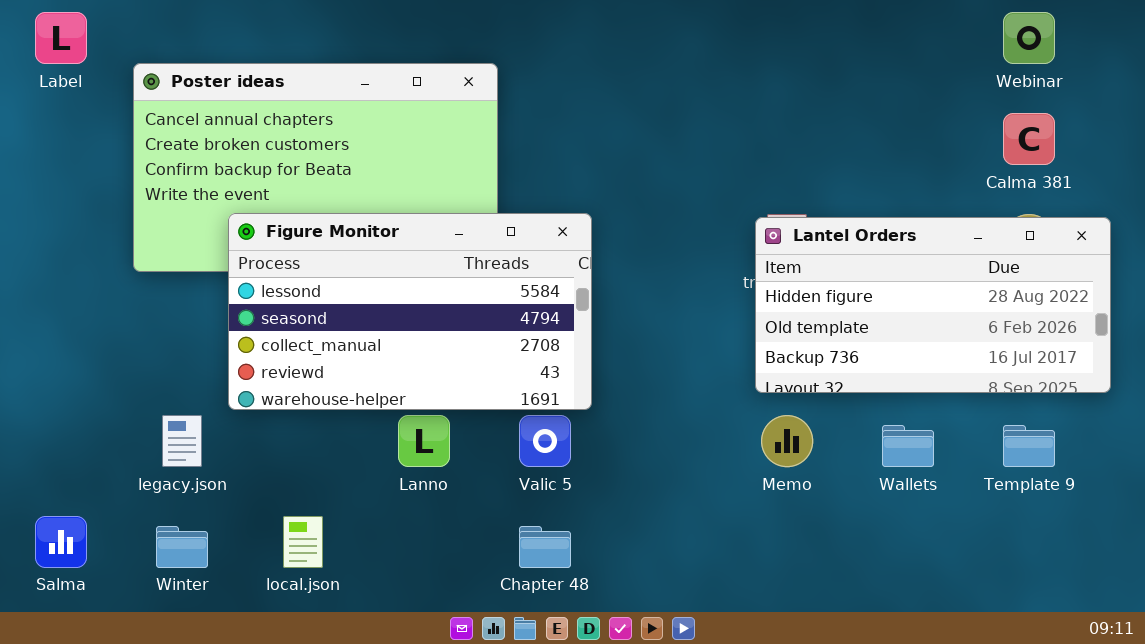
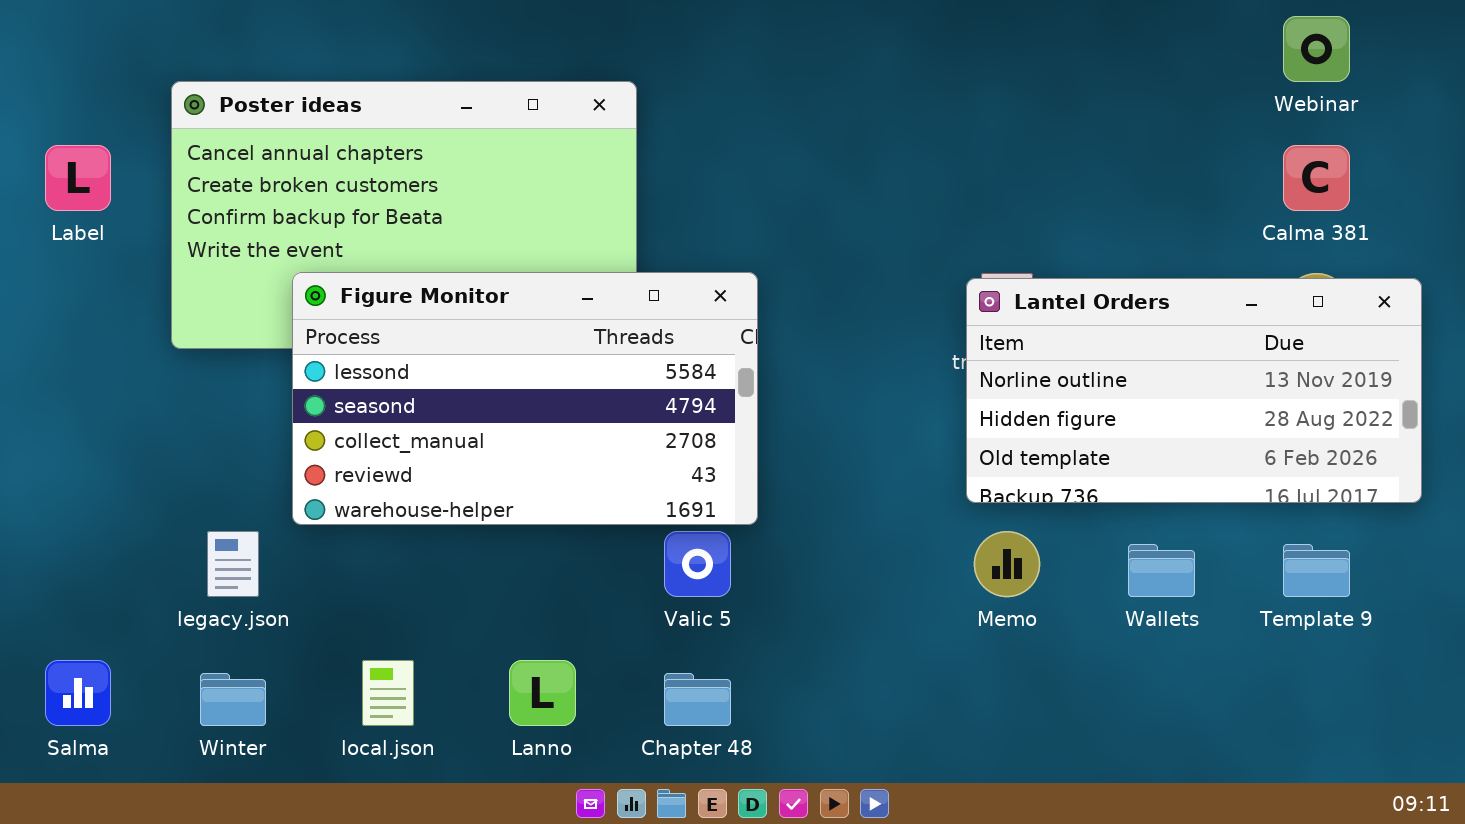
Label: [35,12,87,64] -> [45,145,111,211], moved
Lantel Orders: [755,217,1111,393] -> [966,278,1422,503], scrolled up 1 row
Lanno: [398,415,450,467] -> [509,660,576,726], moved

